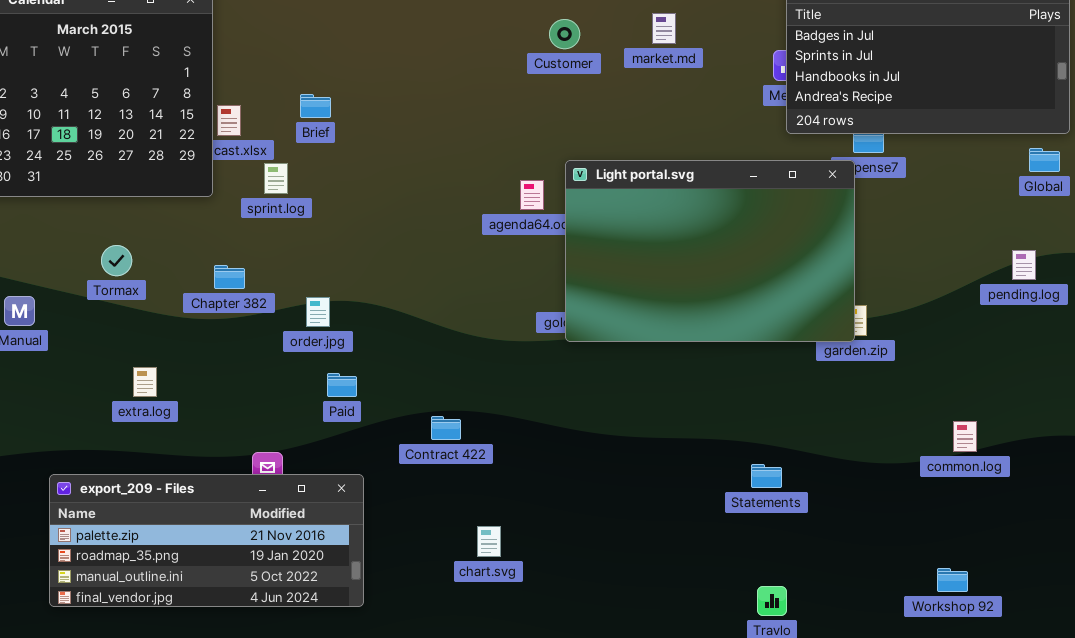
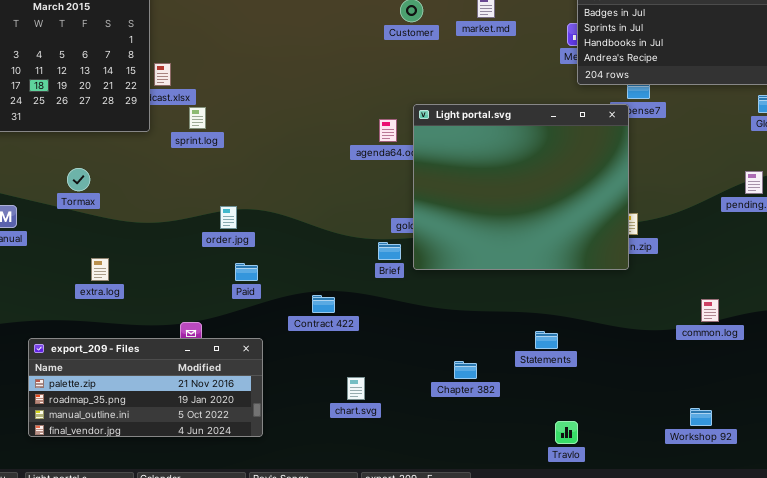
Brief: [300,94,331,118] -> [378,242,401,260], moved
Light portal.svg: [565,160,855,342] -> [413,104,629,270], resized
Chapter 382: [214,265,245,289] -> [454,361,477,379], moved
Statements: [751,464,782,488] -> [535,331,558,349], moved

